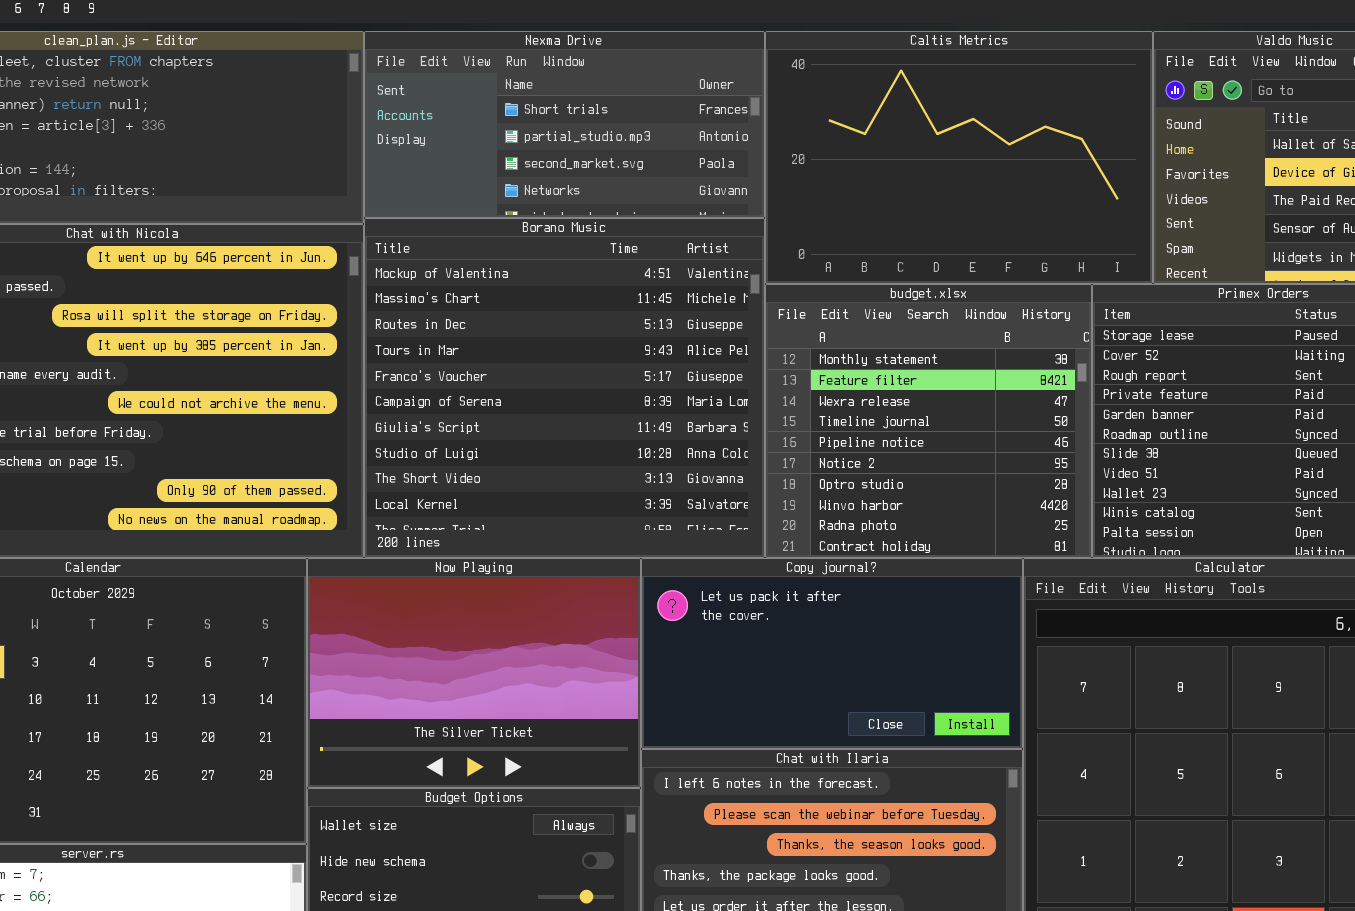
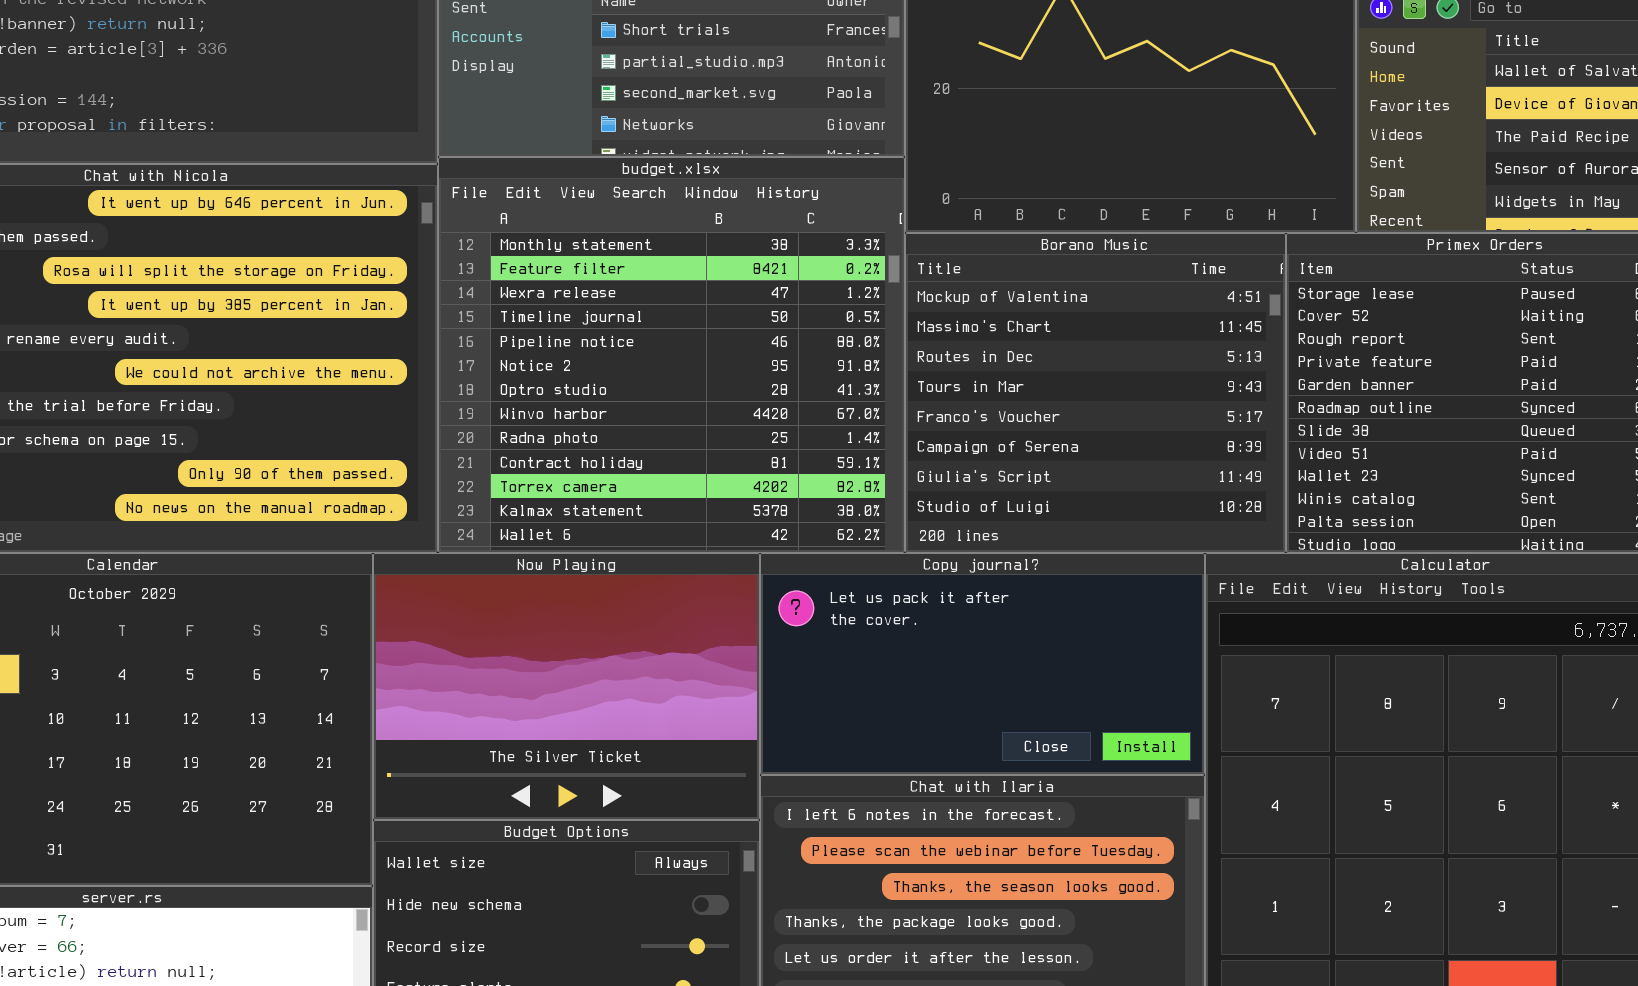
Borano Music: [364,218,765,558] -> [905,233,1286,553], moved, resized
budget.xlsx: [765,284,1092,558] -> [438,157,905,553], moved, resized

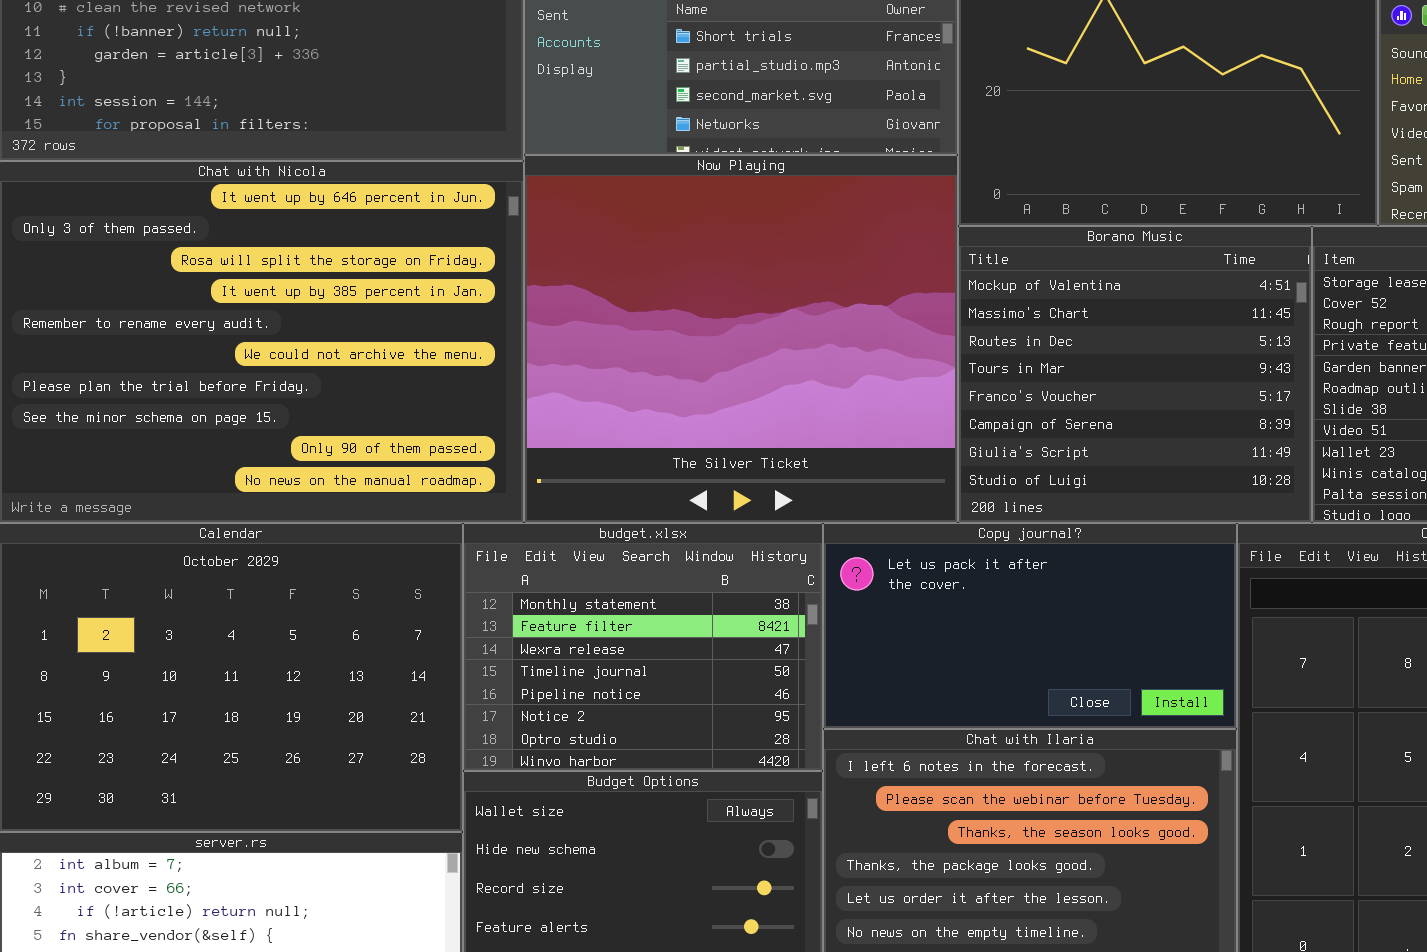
budget.xlsx: [438,157,905,553] -> [463,523,823,771], moved, resized
Now Playing: [373,553,760,820] -> [524,155,958,523], moved, resized

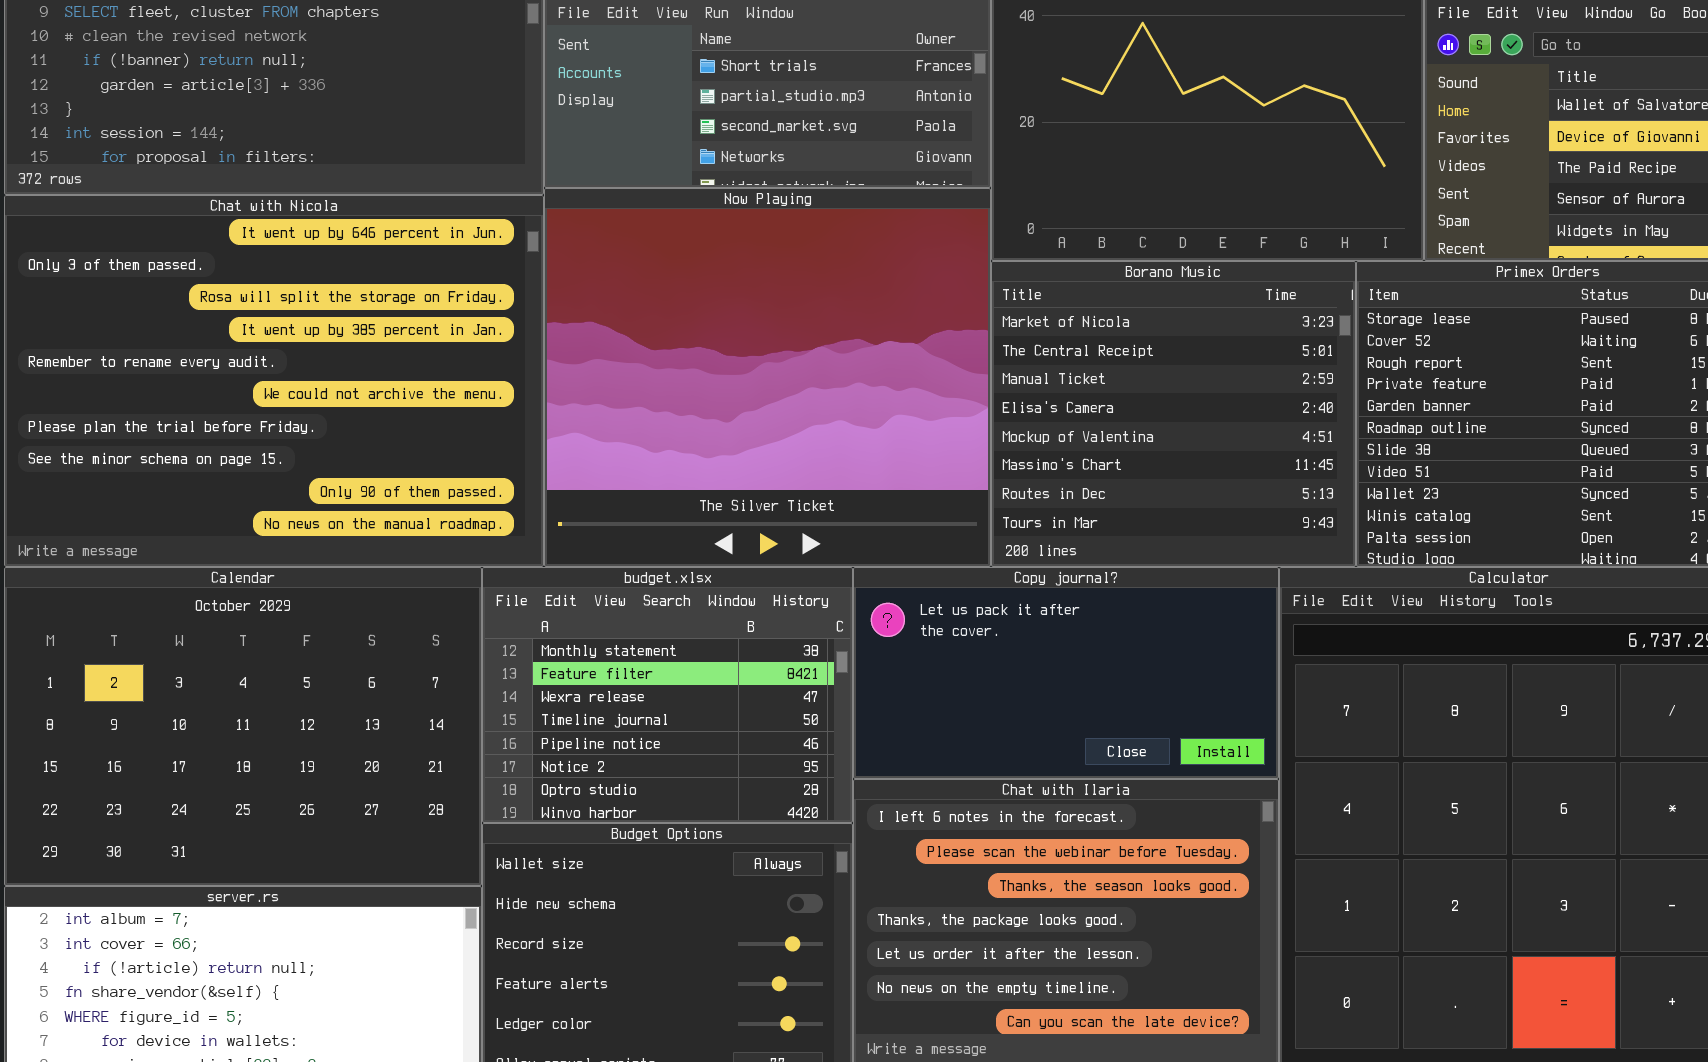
Borano Music: [958,226,1312,523] -> [991,261,1356,567], scrolled up 4 rows

